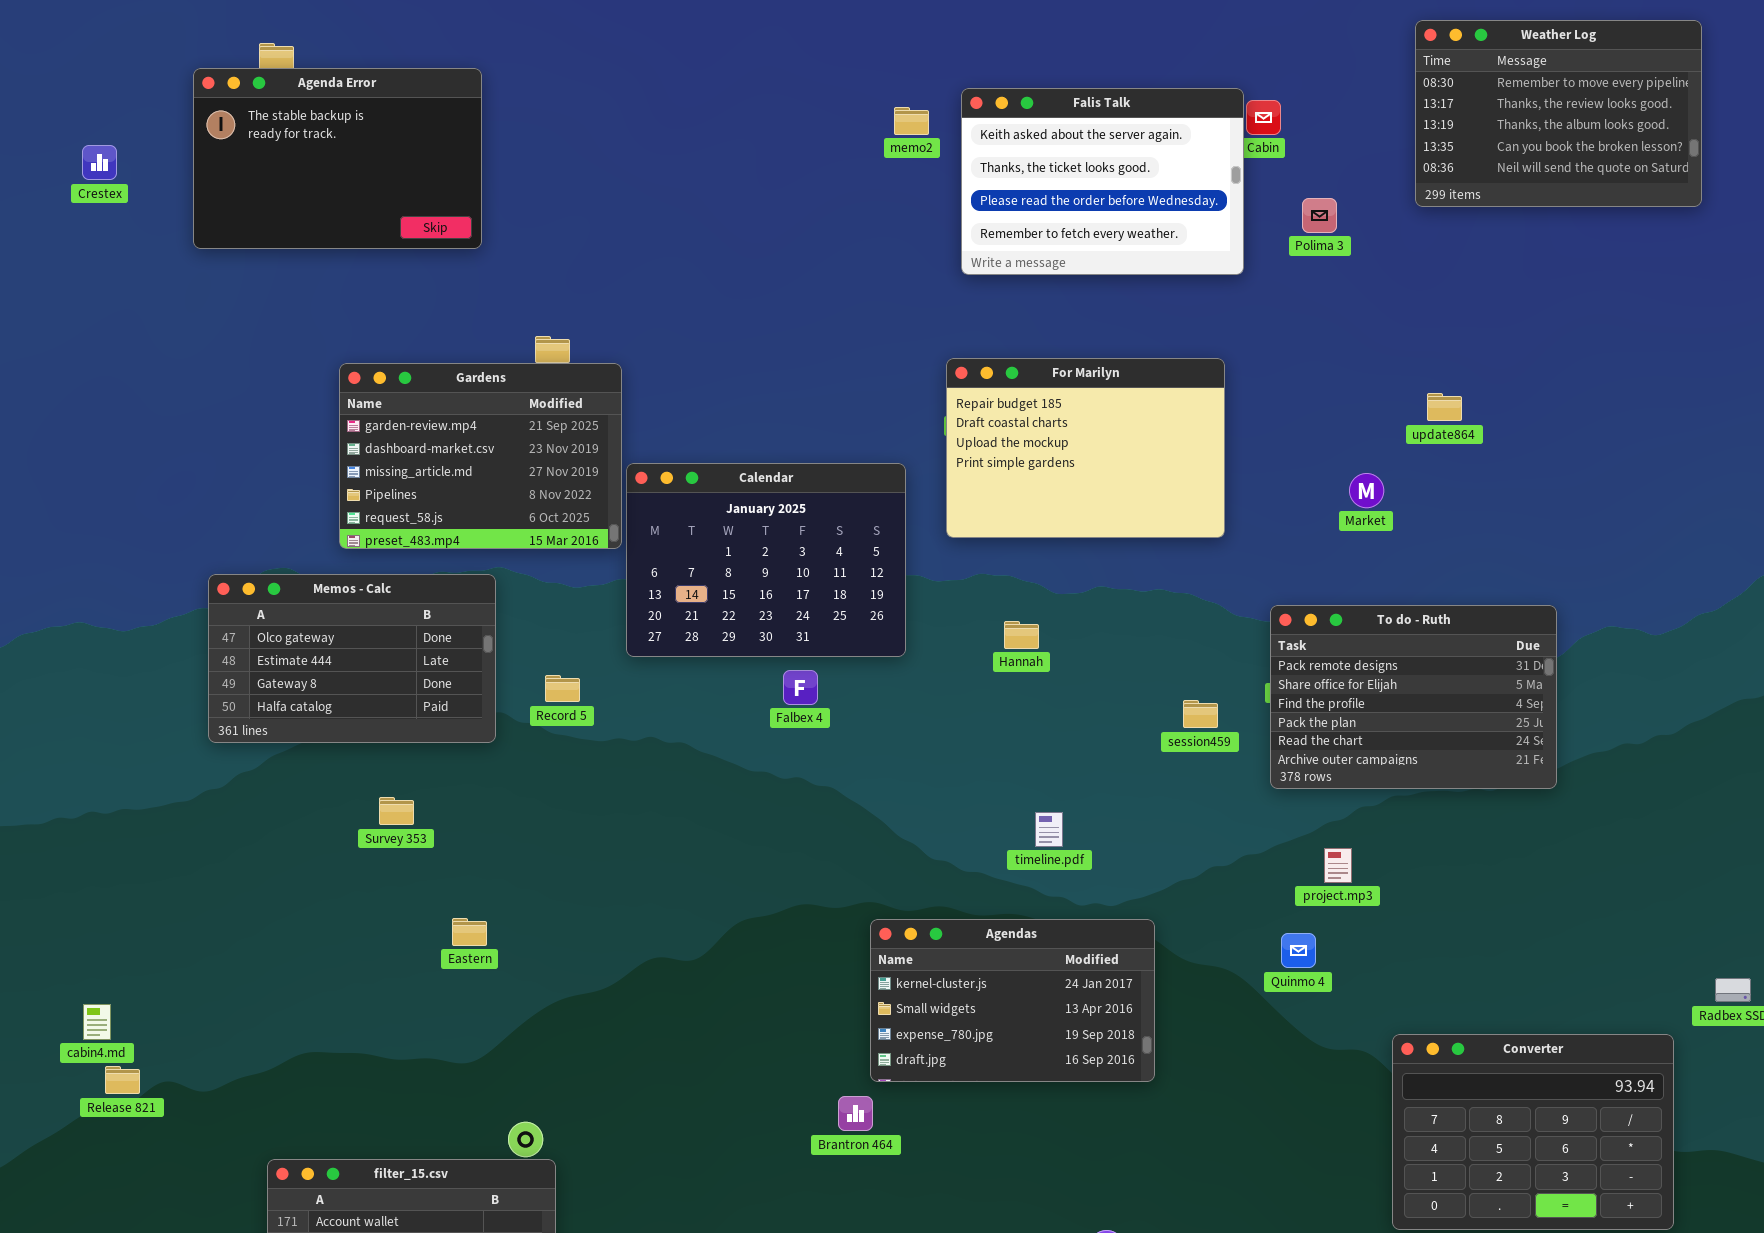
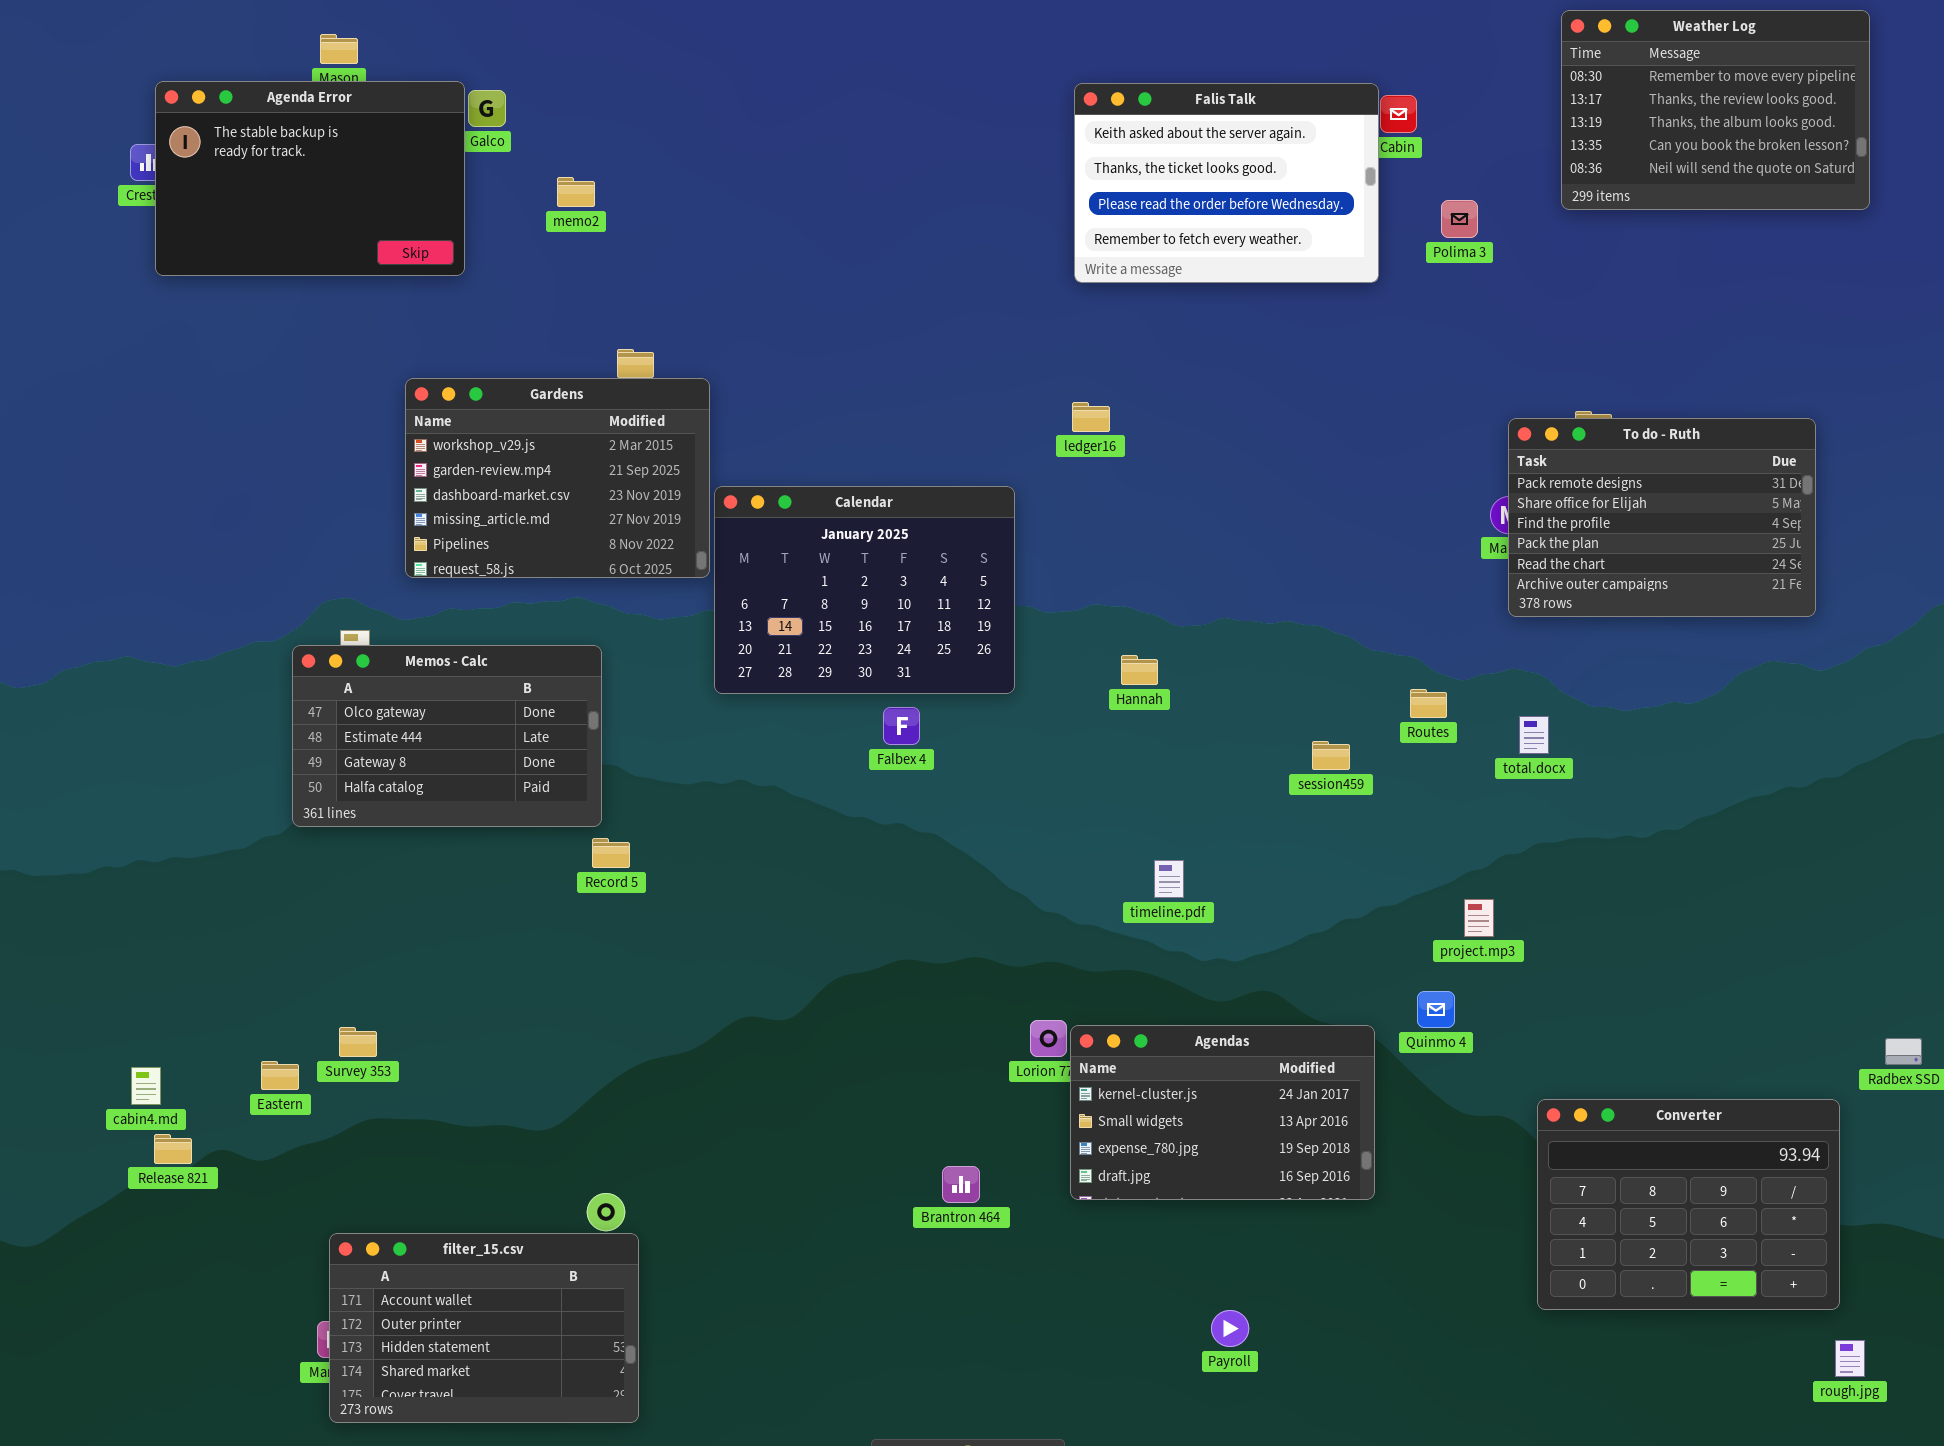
Agenda Error: [193,68,482,249] -> [155,81,465,276], moved
memo2: [894,107,929,135] -> [557,177,595,207], moved
For Marilyn: [946,358,1225,538] -> none, closed
Gardens: [339,363,622,549] -> [405,378,710,578], scrolled up 1 row
Memos - Calc: [208,574,496,743] -> [292,645,602,827], moved
To do - Ruth: [1270,605,1557,789] -> [1508,418,1816,617], moved
Record 5: [545,675,580,702] -> [592,838,630,868], moved
Survey 353: [379,797,414,825] -> [339,1027,377,1057], moved
Eastern: [452,918,487,946] -> [261,1061,299,1090], moved
Agendas: [870,919,1155,1082] -> [1070,1025,1375,1200], moved

